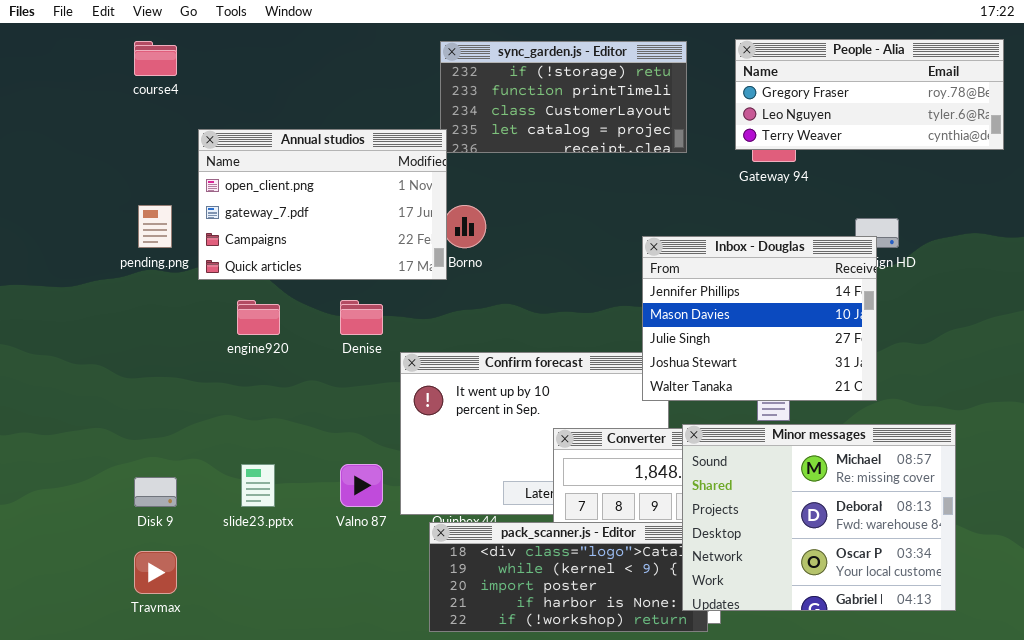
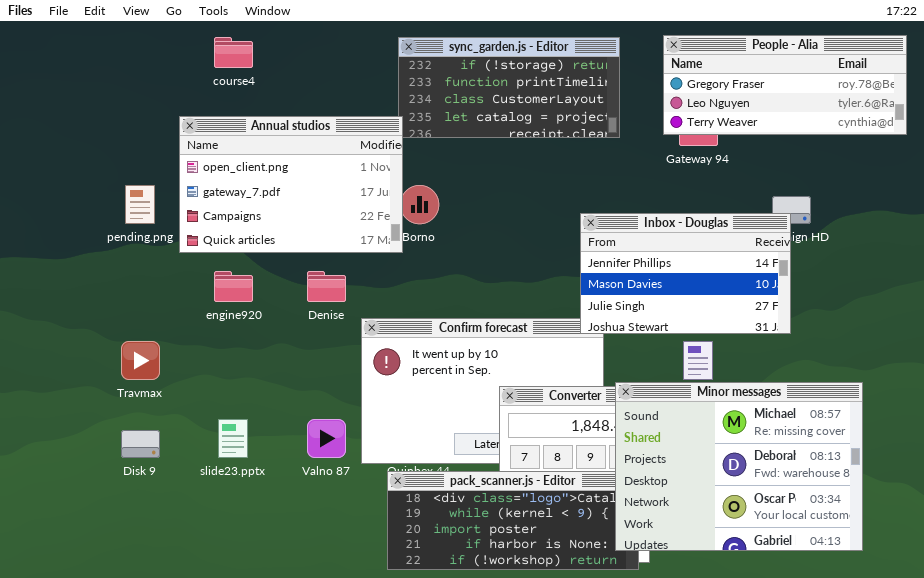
course4: [134,41,177,76] -> [214,37,253,68], moved
Inbox - Douglas: [642,236,877,401] -> [580,213,791,334], resized
Travmax: [134,551,177,594] -> [121,341,160,380], moved

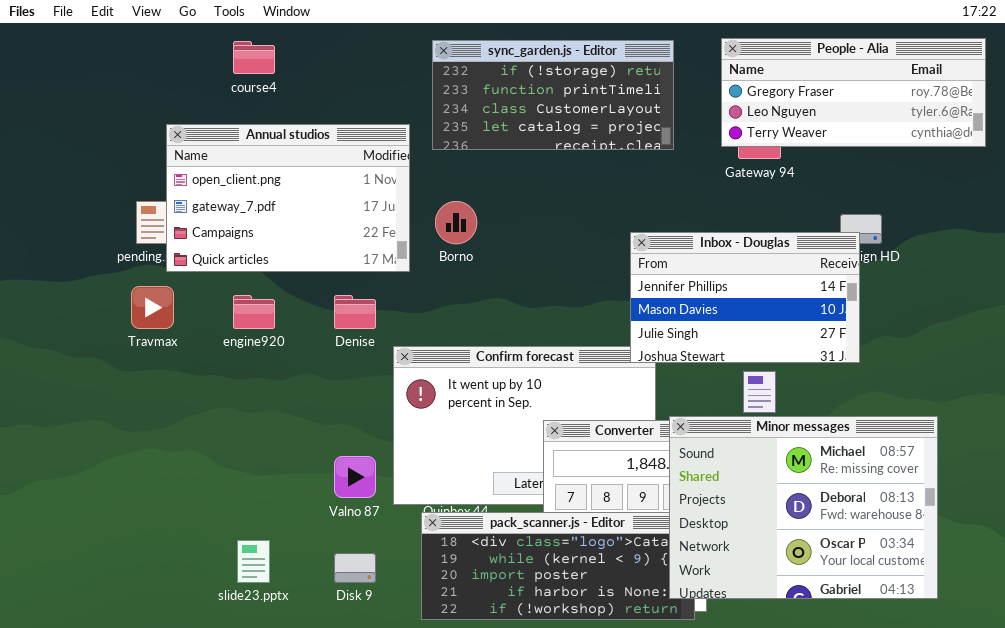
Annual studios: [179,116,403,253] -> [166,124,410,272], moved
Travmax: [121,341,160,380] -> [131,286,174,329], moved
slide23.pptx: [218,419,248,458] -> [237,540,270,583], moved
Disk 9: [121,430,160,458] -> [334,553,376,583], moved

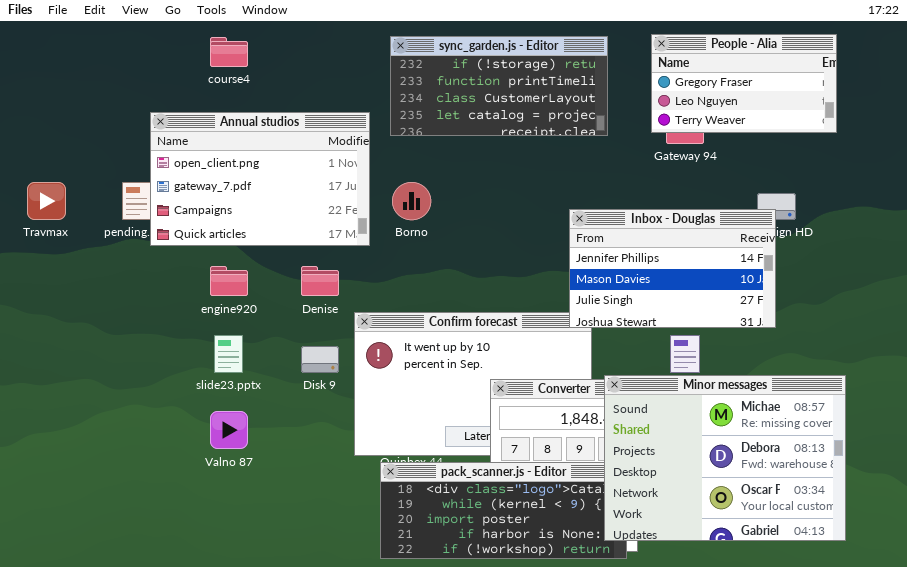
People - Alia: [721,38,986,147] -> [651,34,837,133], resized
Travmax: [131,286,174,329] -> [27,182,66,220], moved
Valno 87: [334,456,376,498] -> [210,411,248,449], moved
slide23.pptx: [237,540,270,583] -> [214,335,243,373], moved
Disk 9: [334,553,376,583] -> [301,346,339,373], moved

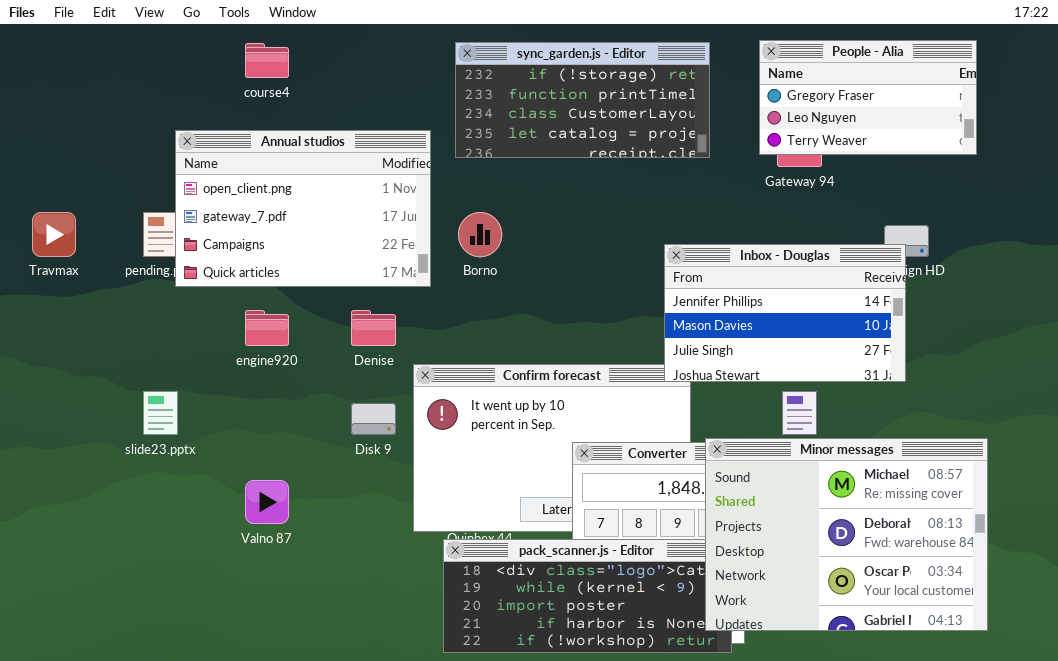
slide23.pptx: [214,335,243,373] -> [143,391,178,435], moved

